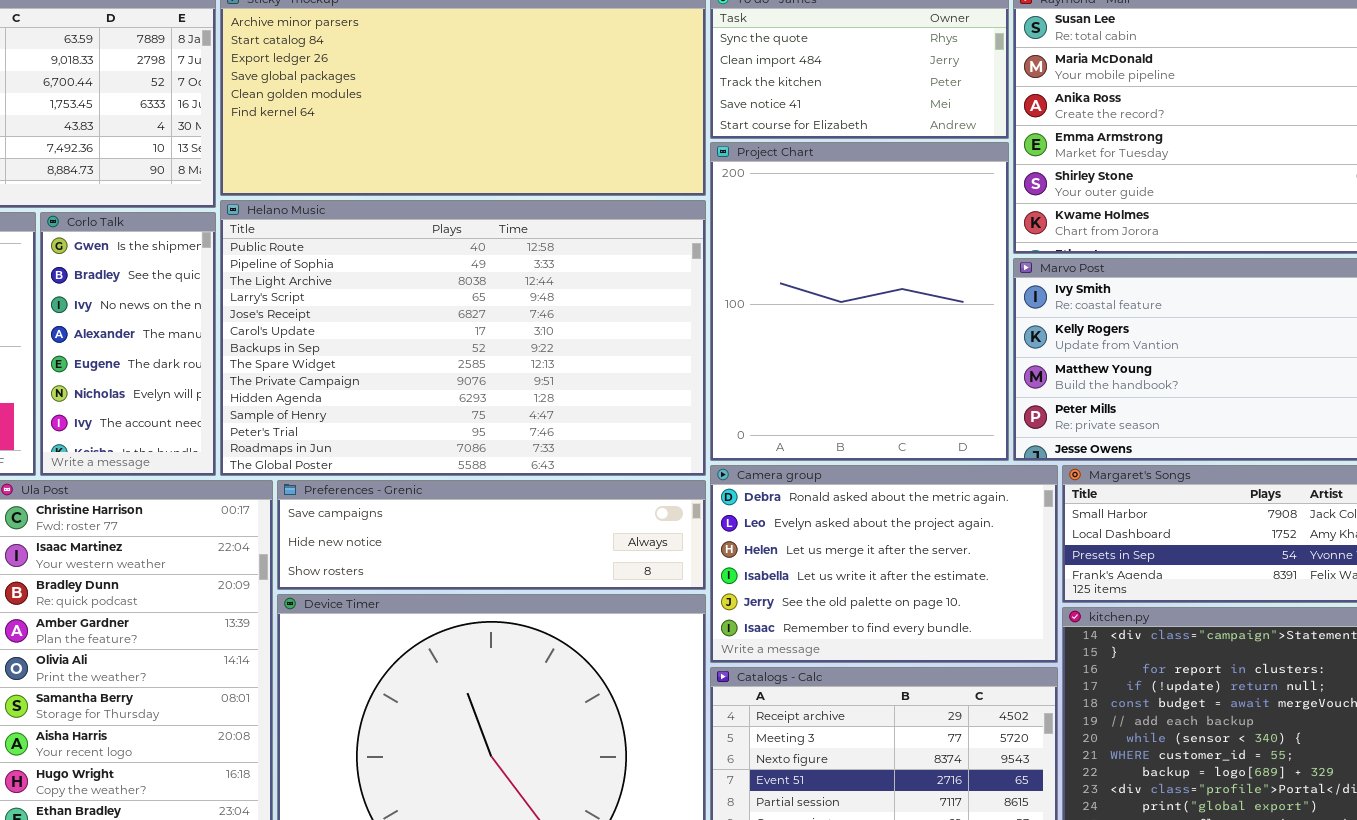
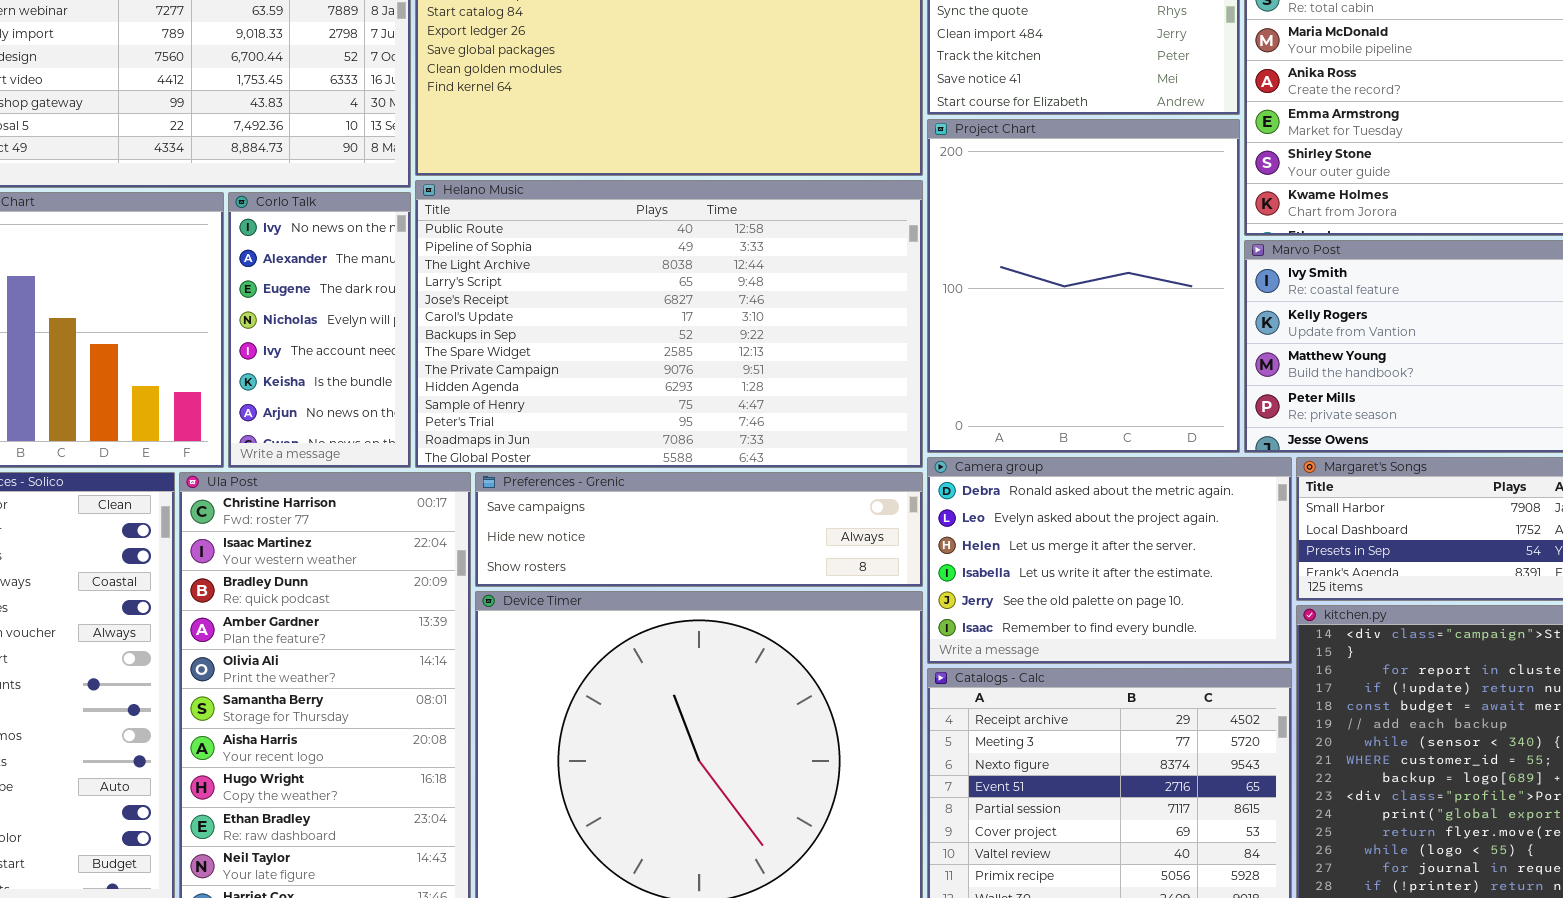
Corlo Talk: [40,212,216,476] -> [228,192,411,468], scrolled down 2 rows

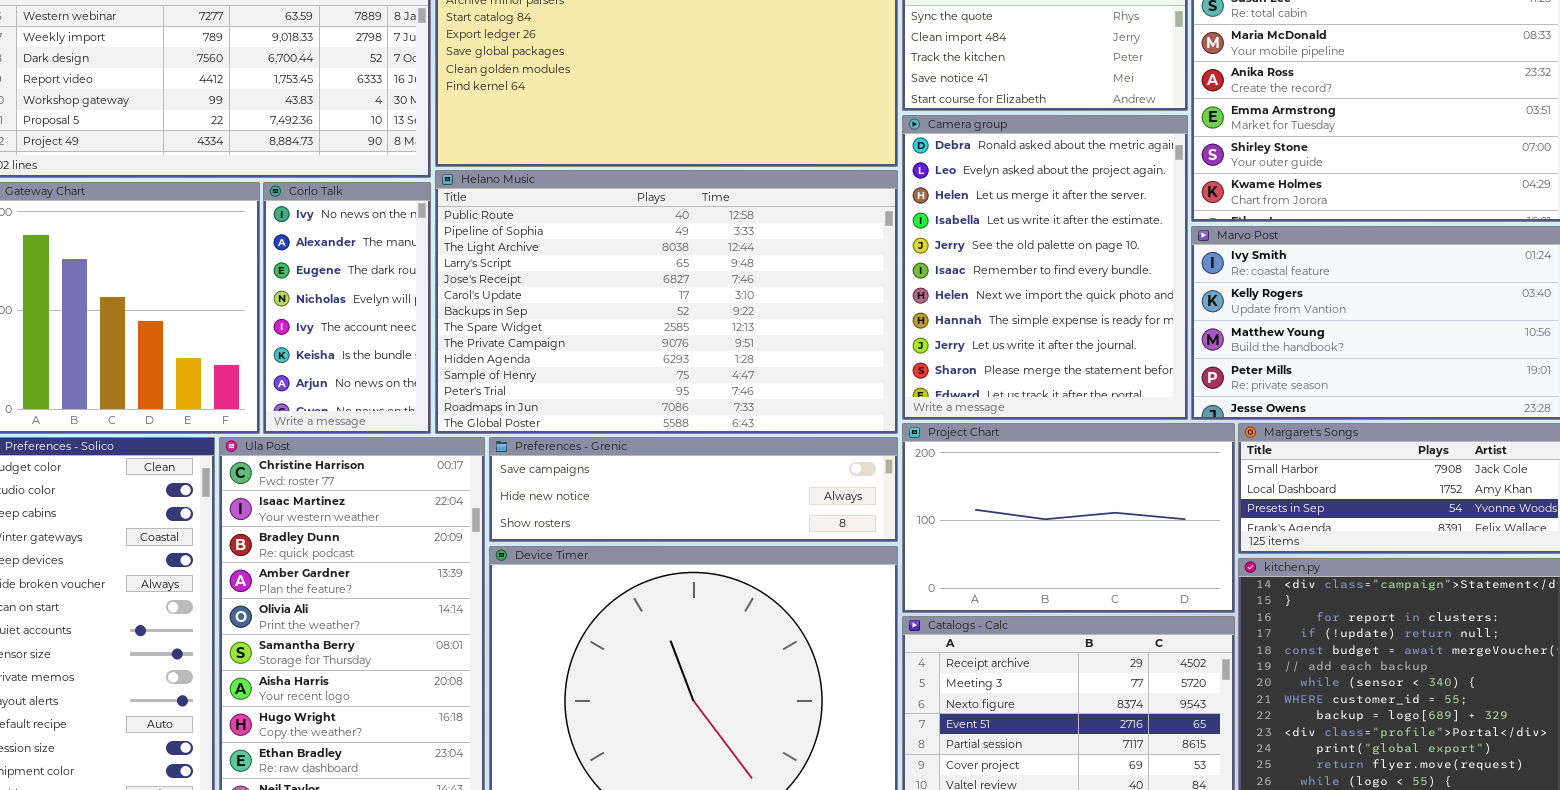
Project Chart: [927,119,1240,453] -> [902,423,1235,613], moved, resized
Camera group: [927,457,1292,664] -> [902,115,1188,420], moved, resized

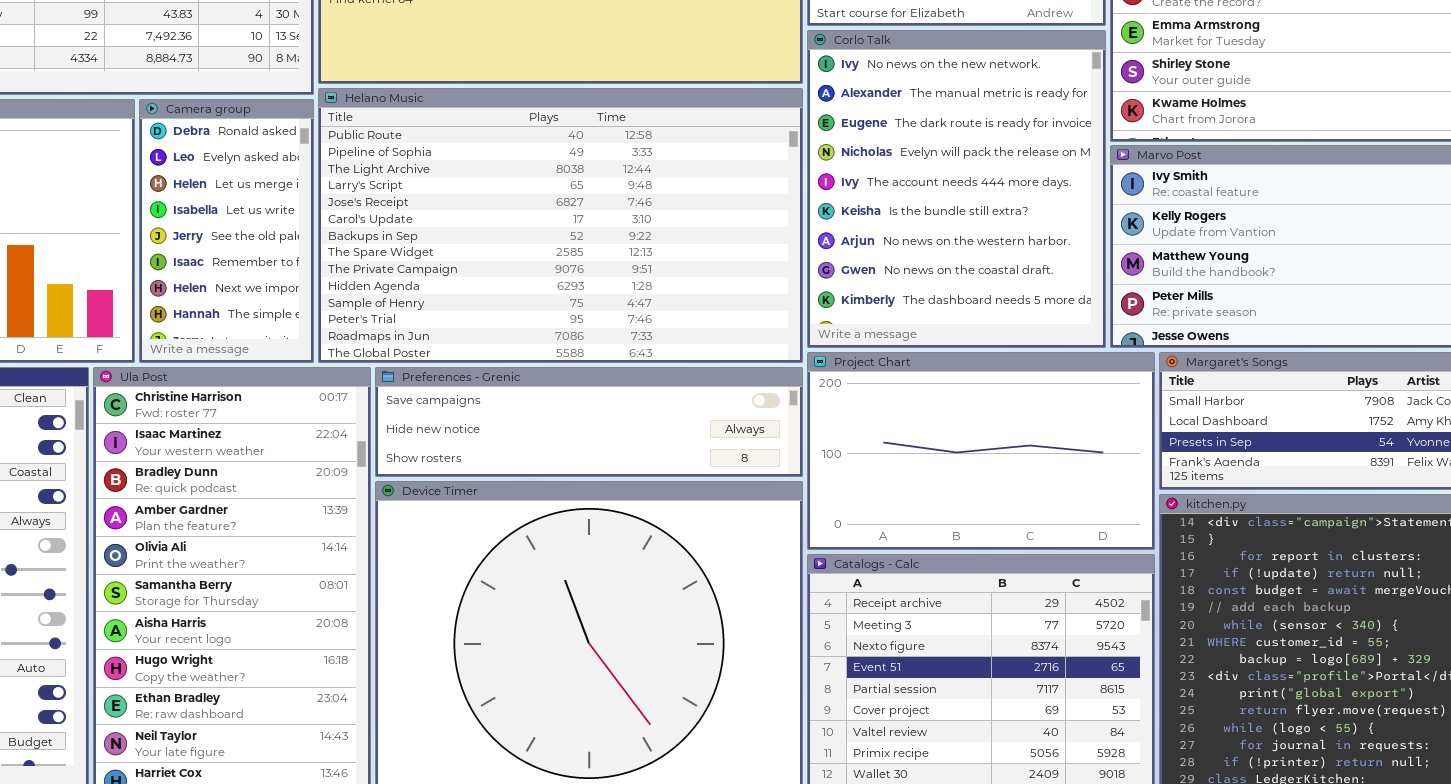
Camera group: [902,115,1188,420] -> [139,99,314,363], moved, resized
Corlo Talk: [263,182,431,434] -> [807,30,1106,348], moved, resized

